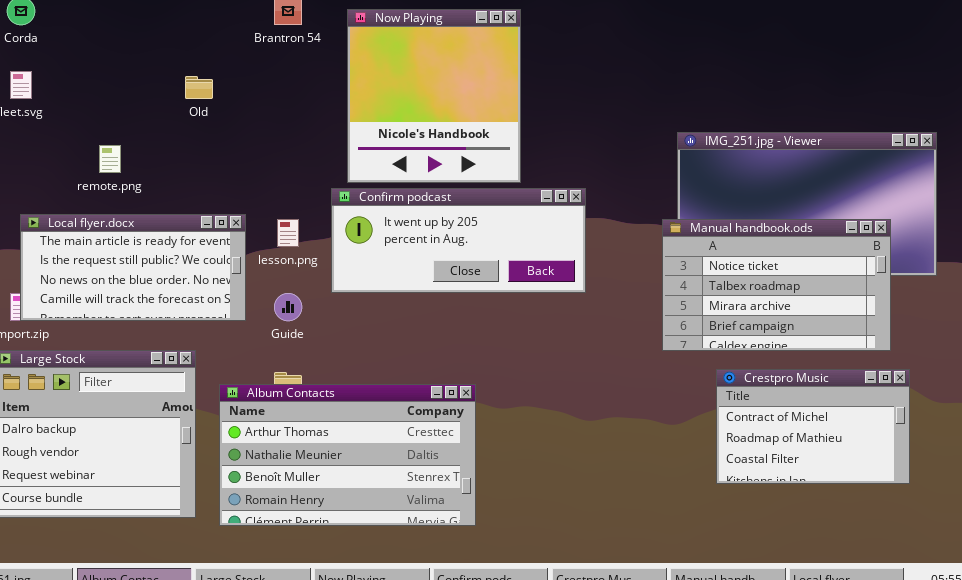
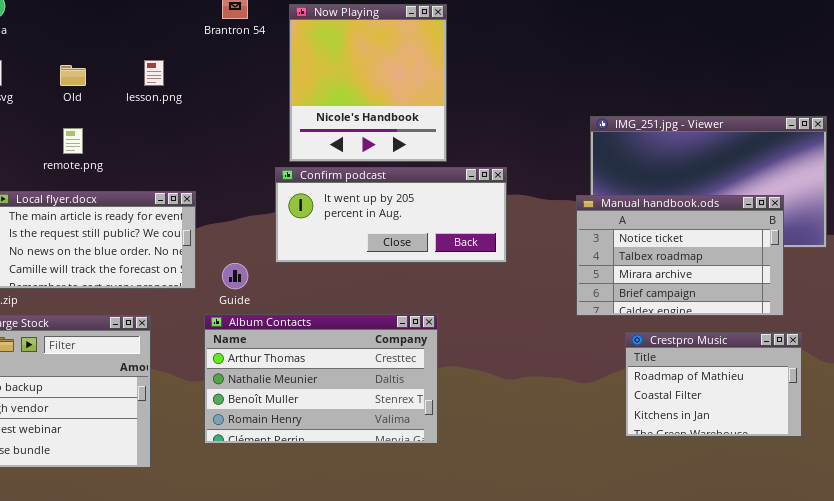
Old: [185,76,213,99] -> [60,65,86,86], moved
lesson.png: [277,219,299,247] -> [144,60,164,86], moved
Crestpro Music: [716,369,910,484] -> [625,332,802,437], scrolled down 1 row
Album Contacts: [219,384,476,526] -> [204,314,438,444], moved

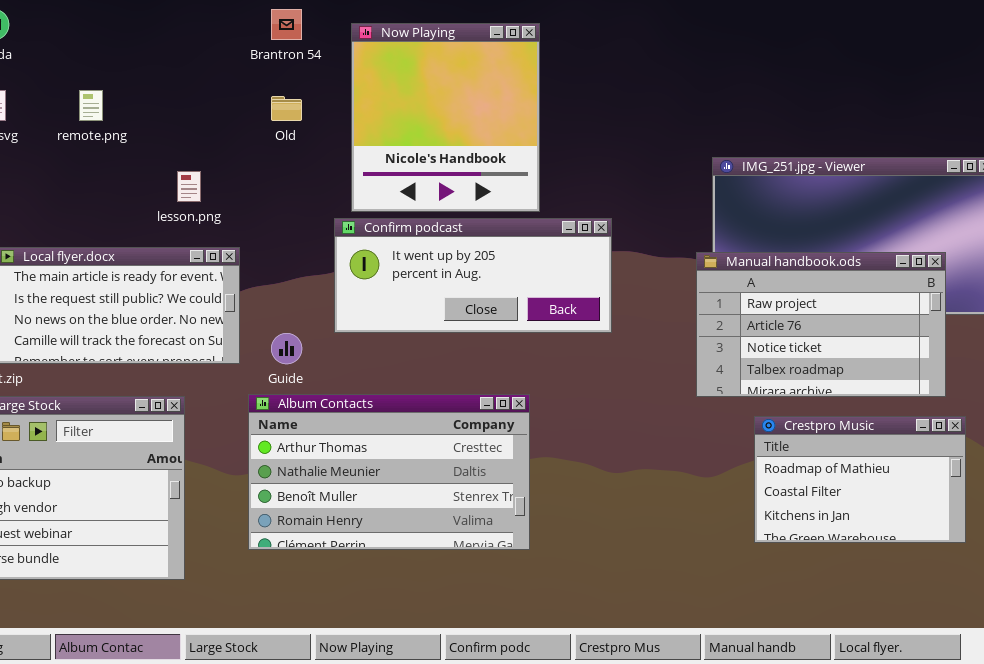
lesson.png: [144,60,164,86] -> [177,171,201,202], moved
Old: [60,65,86,86] -> [271,96,302,121], moved
remote.png: [63,128,83,154] -> [79,90,103,121], moved
Manual handbook.ods: [576,195,784,316] -> [696,252,946,397], scrolled up 2 rows

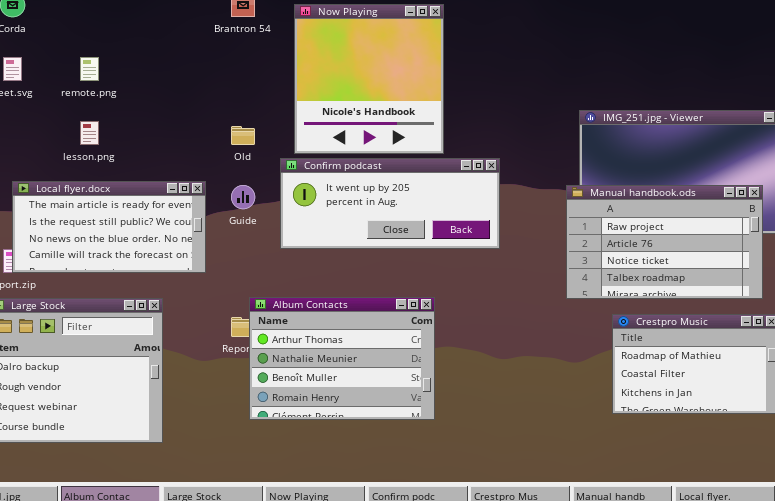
Old: [271,96,302,121] -> [231,126,255,145], moved
lesson.png: [177,171,201,202] -> [80,121,99,145], moved
Guide: [271,333,302,364] -> [231,185,255,209], moved
Album Contacts: [248,394,530,550] -> [249,297,435,420], resized

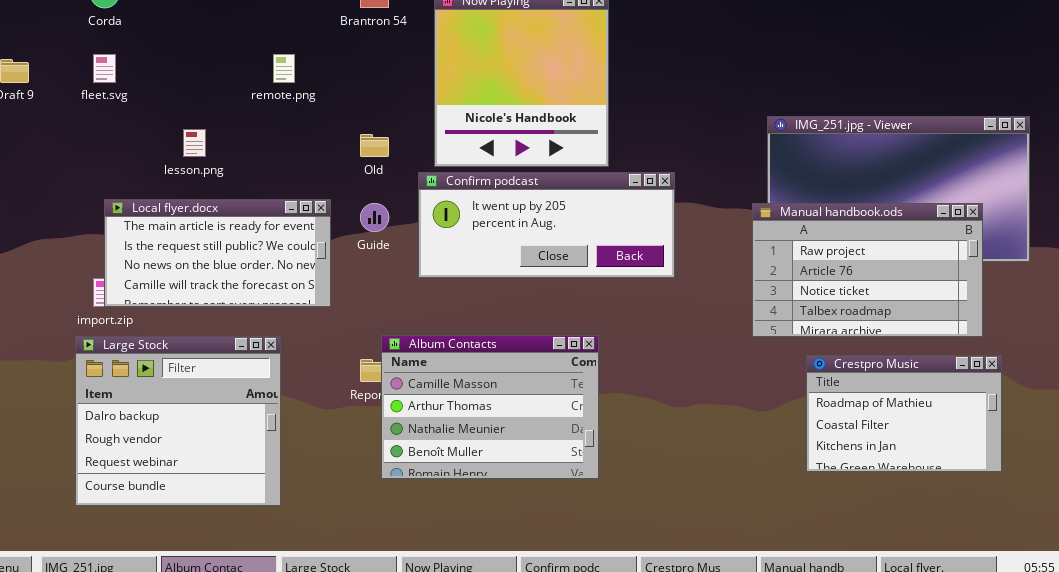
remote.png: [80,57,99,81] -> [273,54,295,83], moved
Album Contacts: [249,297,435,420] -> [381,335,599,479], scrolled up 1 row

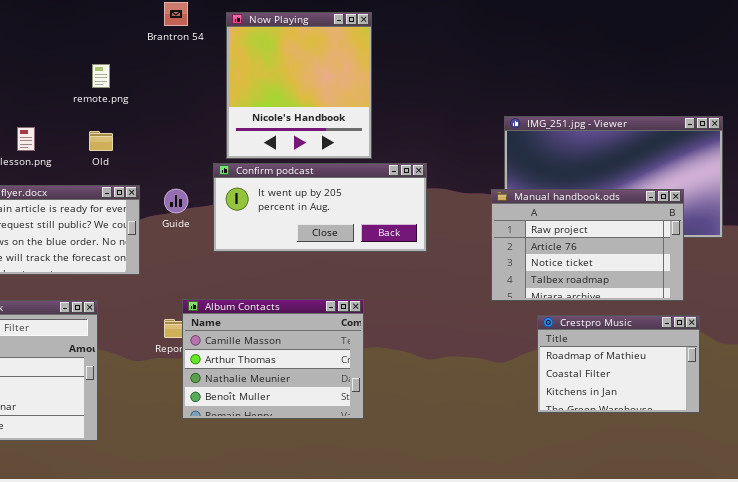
Old: [360,134,389,157] -> [89,131,113,151], moved

